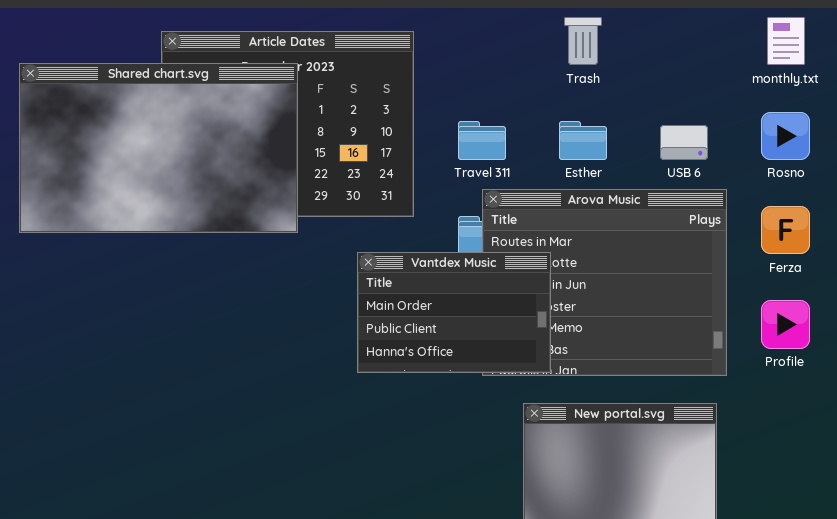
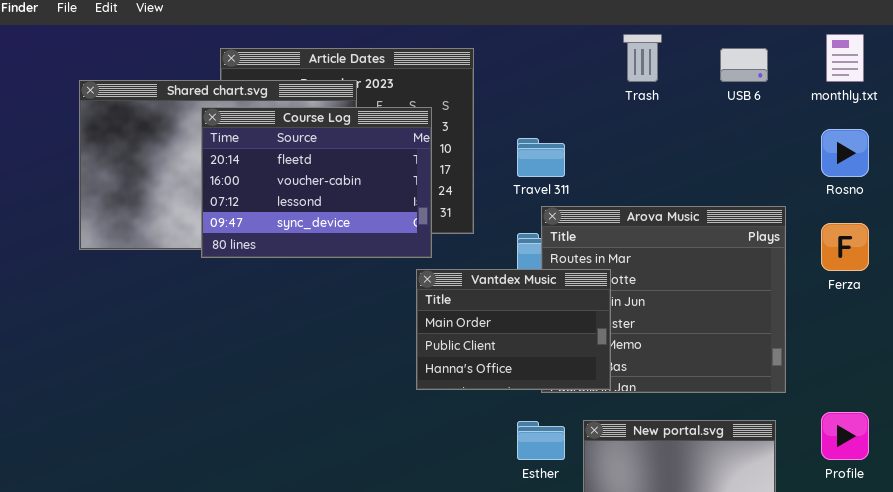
Course Log: none -> [201,107,432,258], opened
Esther: [559,121,607,160] -> [517,421,565,460], moved
USB 6: [660,125,708,160] -> [720,48,768,82], moved
Profile: [761,300,810,349] -> [821,412,869,460], moved

